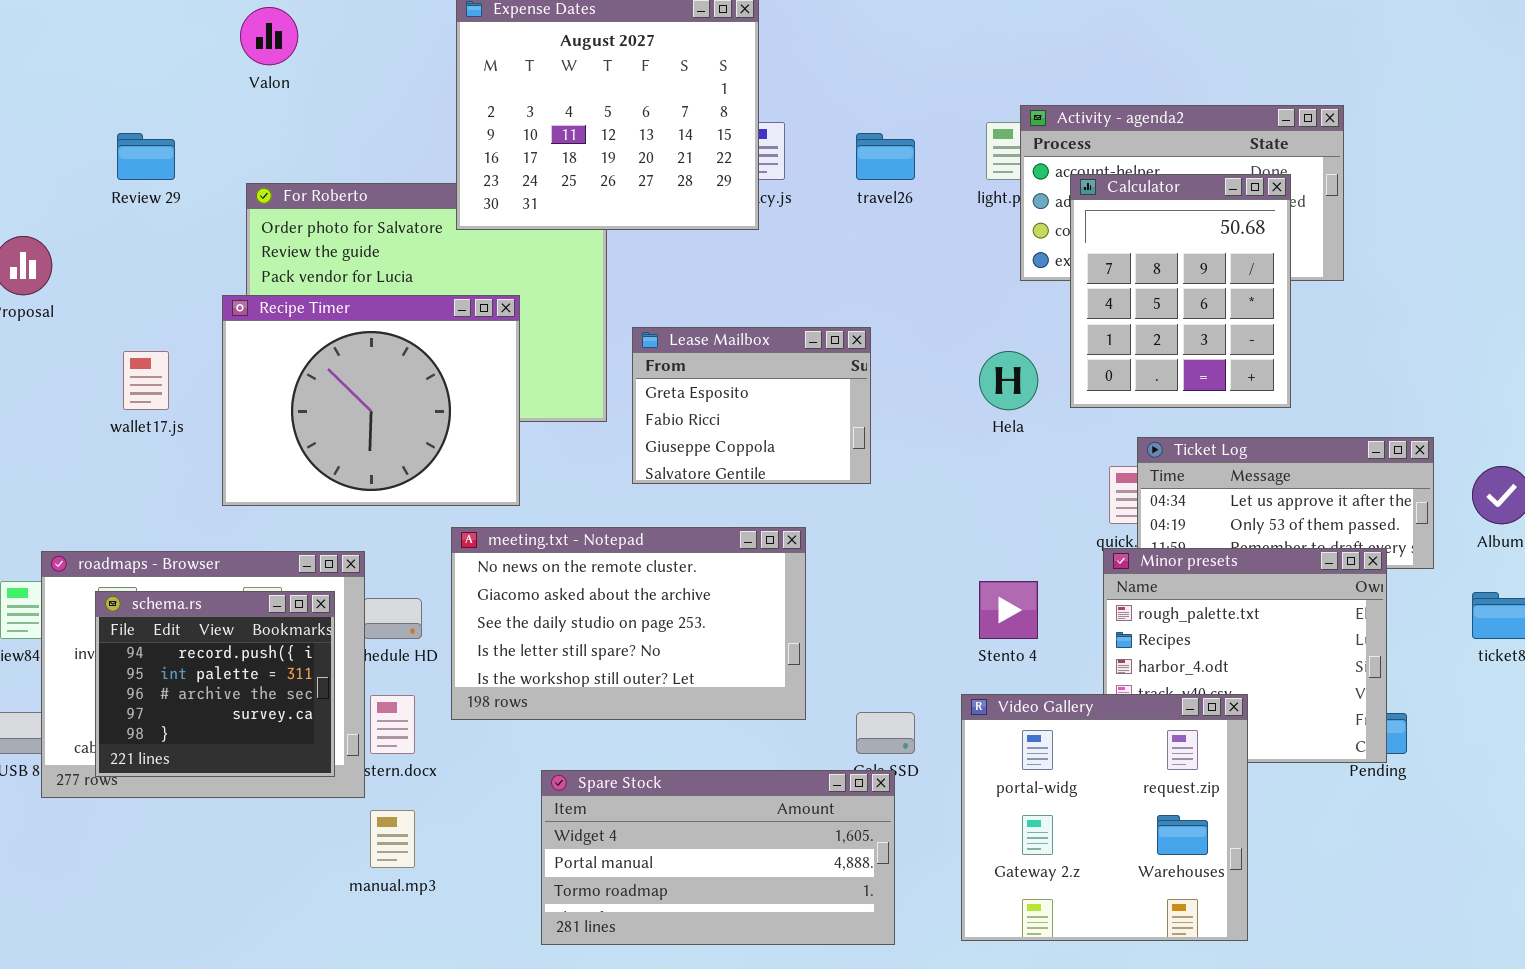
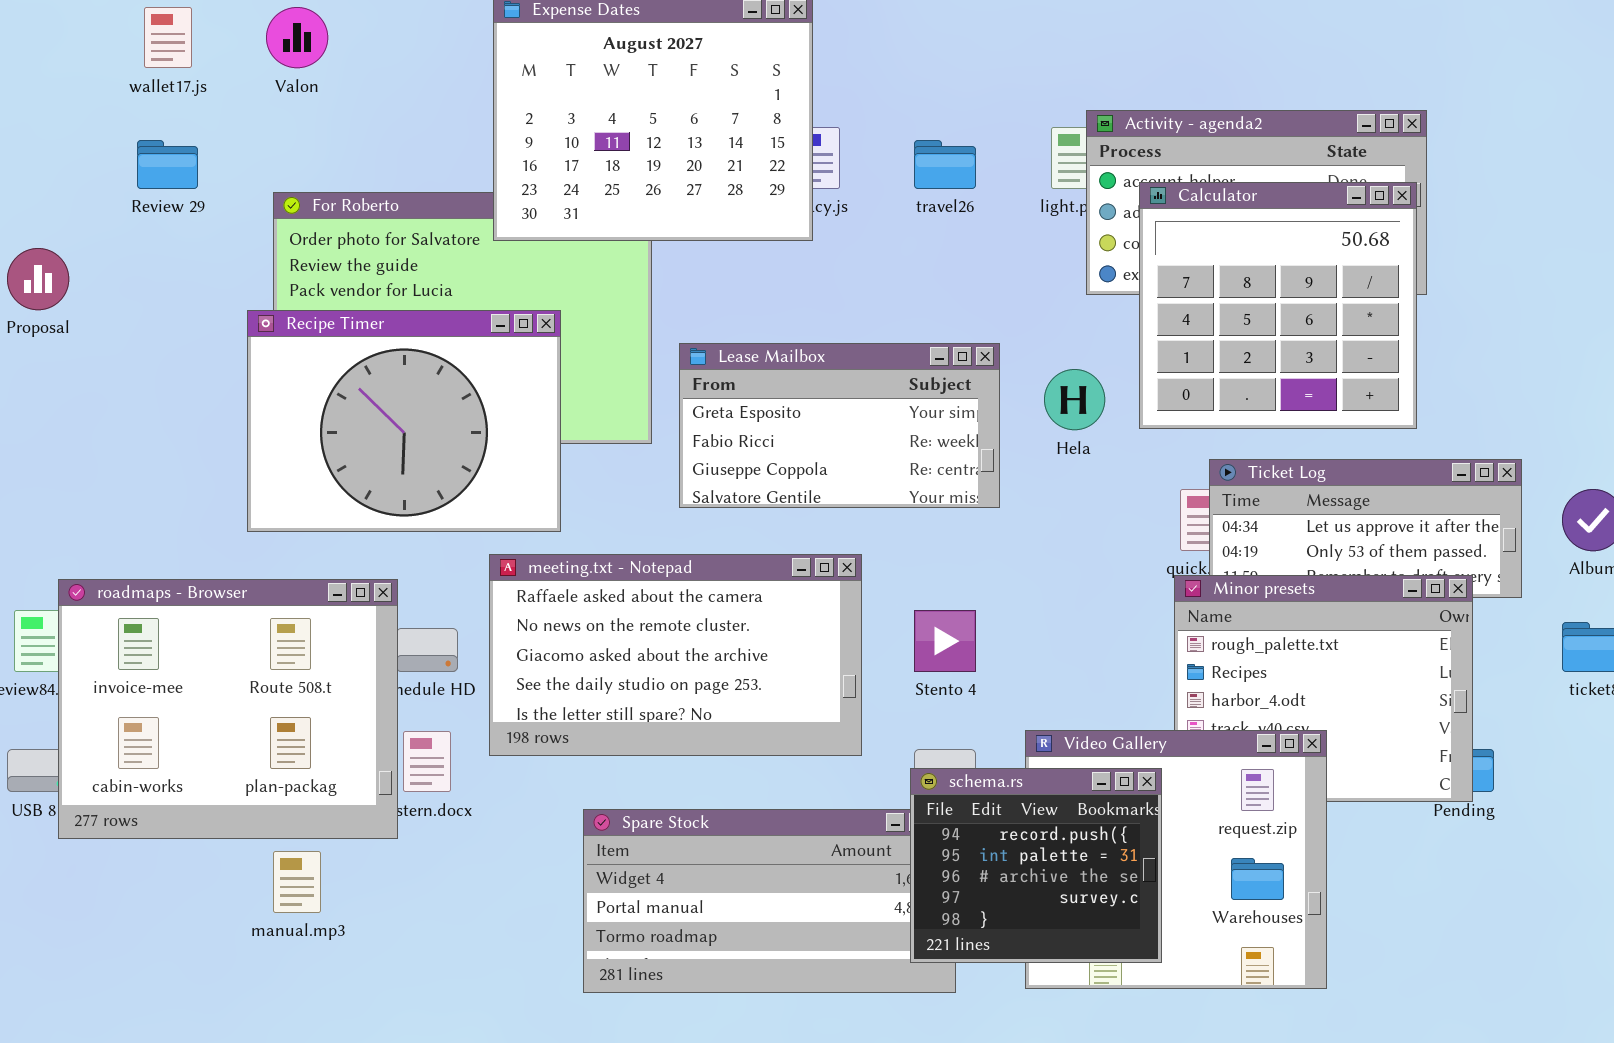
Calculator: [1070,174,1291,408] -> [1139,182,1417,429], resized
Lease Mailbox: [632,327,871,484] -> [679,343,1000,508], resized
wallet17.js: [123,351,169,410] -> [144,7,192,68], moved
meeting.txt - Notepad: [451,527,806,720] -> [489,554,862,756], scrolled up 1 row
Stento 4: [979,581,1038,639] -> [914,610,976,672], moved
schema.rs: [95,591,335,777] -> [910,768,1162,963], moved
manual.mp3: [370,810,415,868] -> [273,851,321,913], moved

